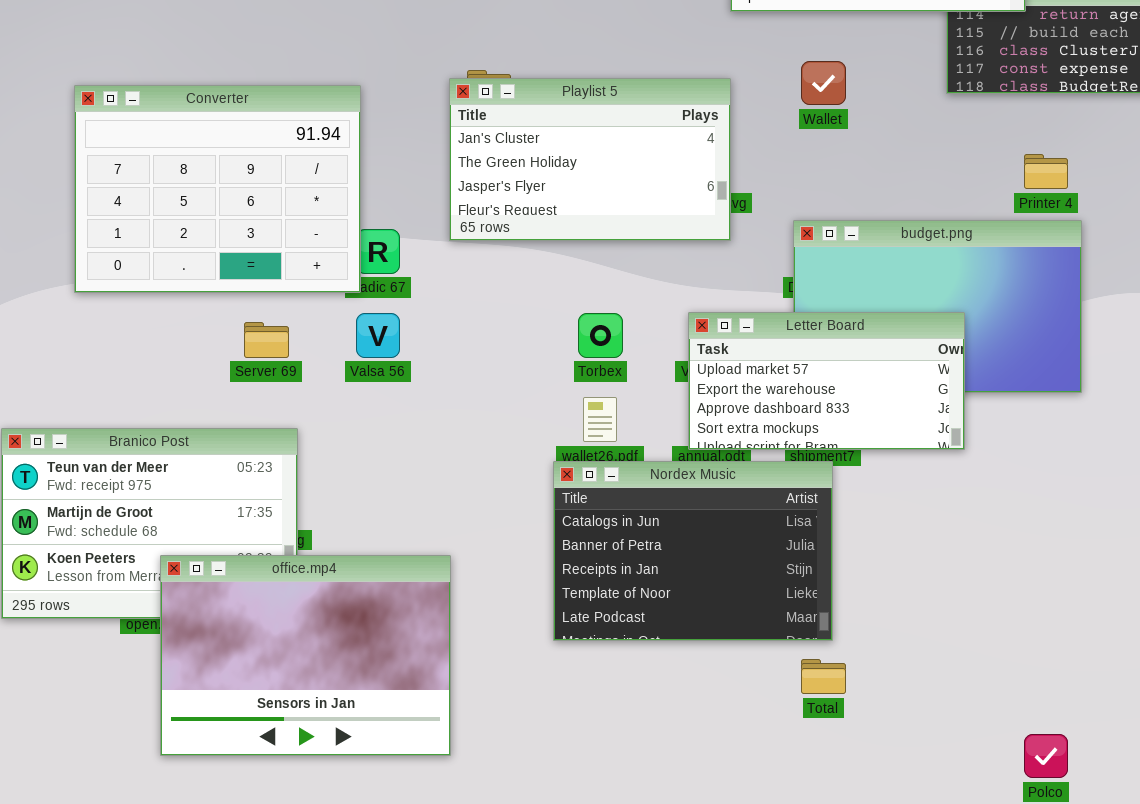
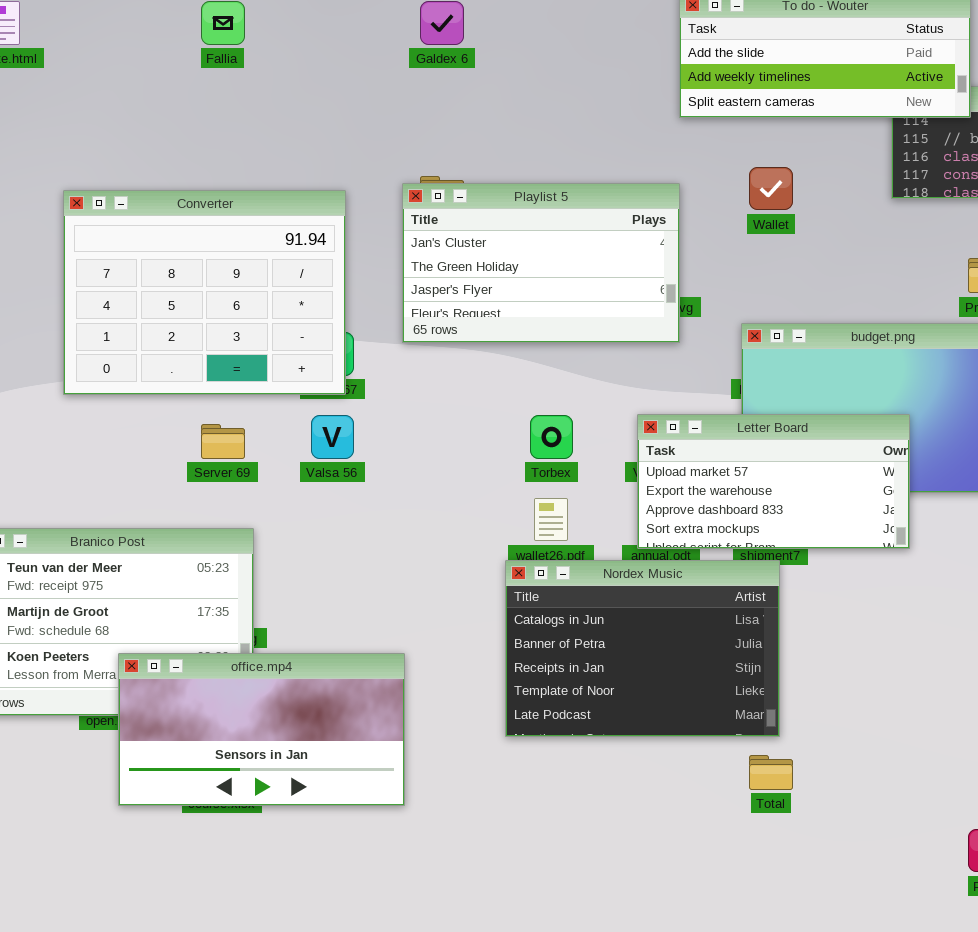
Converter: [74,85,361,293] -> [63,190,346,395], moved
office.mp4: [160,555,451,756] -> [118,653,405,806], resized

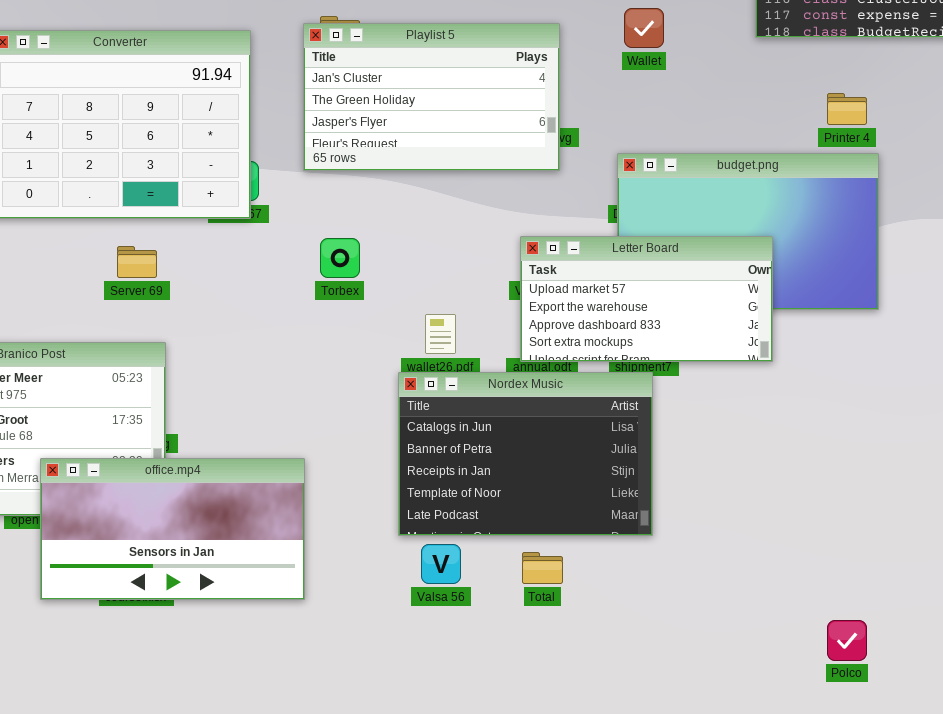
Valsa 56: [311,415,354,459] -> [421,544,461,584], moved
Torbex: [530,415,573,459] -> [320,238,360,278], moved
Total: [749,755,793,790] -> [522,552,563,584], moved

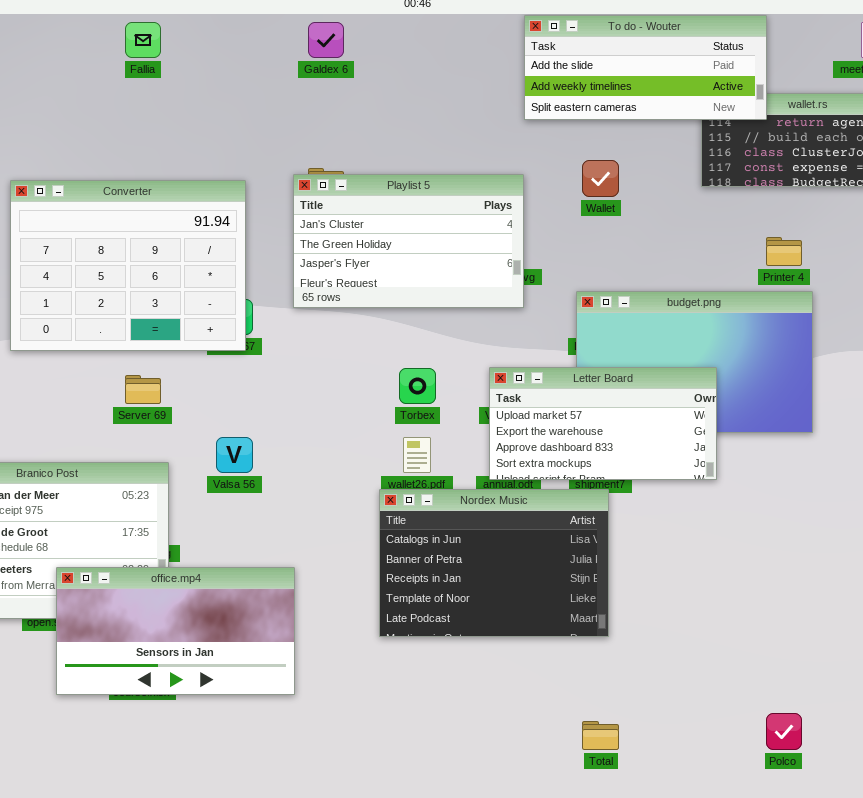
Torbex: [320,238,360,278] -> [399,368,436,404], moved
Valsa 56: [421,544,461,584] -> [216,437,253,473], moved
Total: [522,552,563,584] -> [582,721,619,750], moved

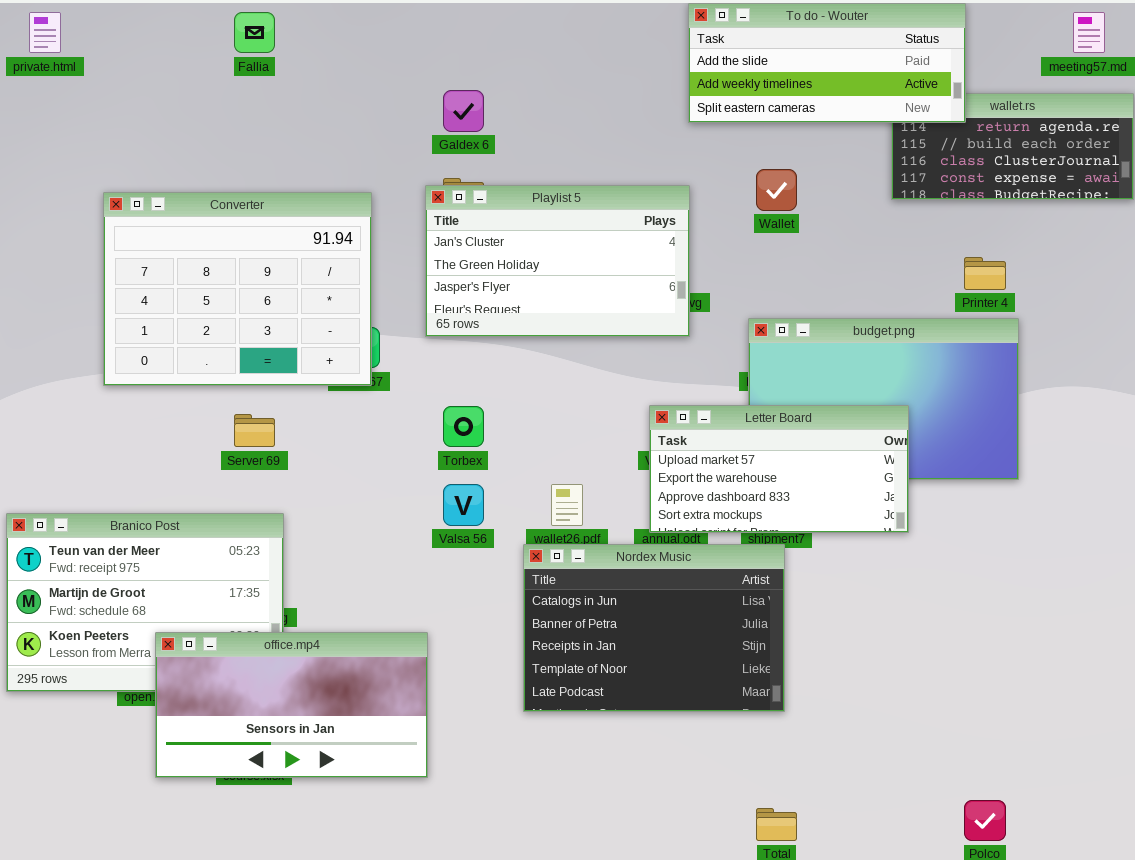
Galdex 6: [308,22,344,58] -> [443,90,484,132], moved
Torbex: [399,368,436,404] -> [443,406,484,447], moved
Valsa 56: [216,437,253,473] -> [443,484,484,526], moved

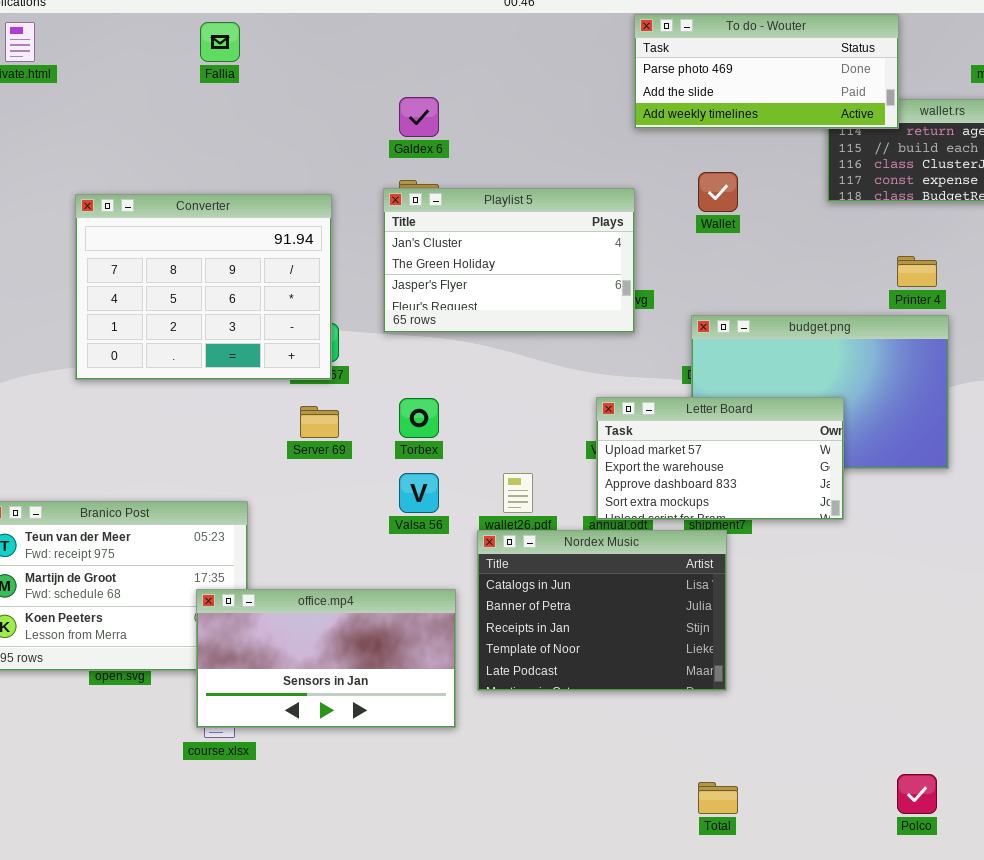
To do - Wouter: [688,3,966,123] -> [634,14,899,129], scrolled up 1 row
Server 69: [234,414,275,447] -> [300,406,339,438], moved
office.mp4: [155,632,428,778] -> [196,589,456,728], moved

